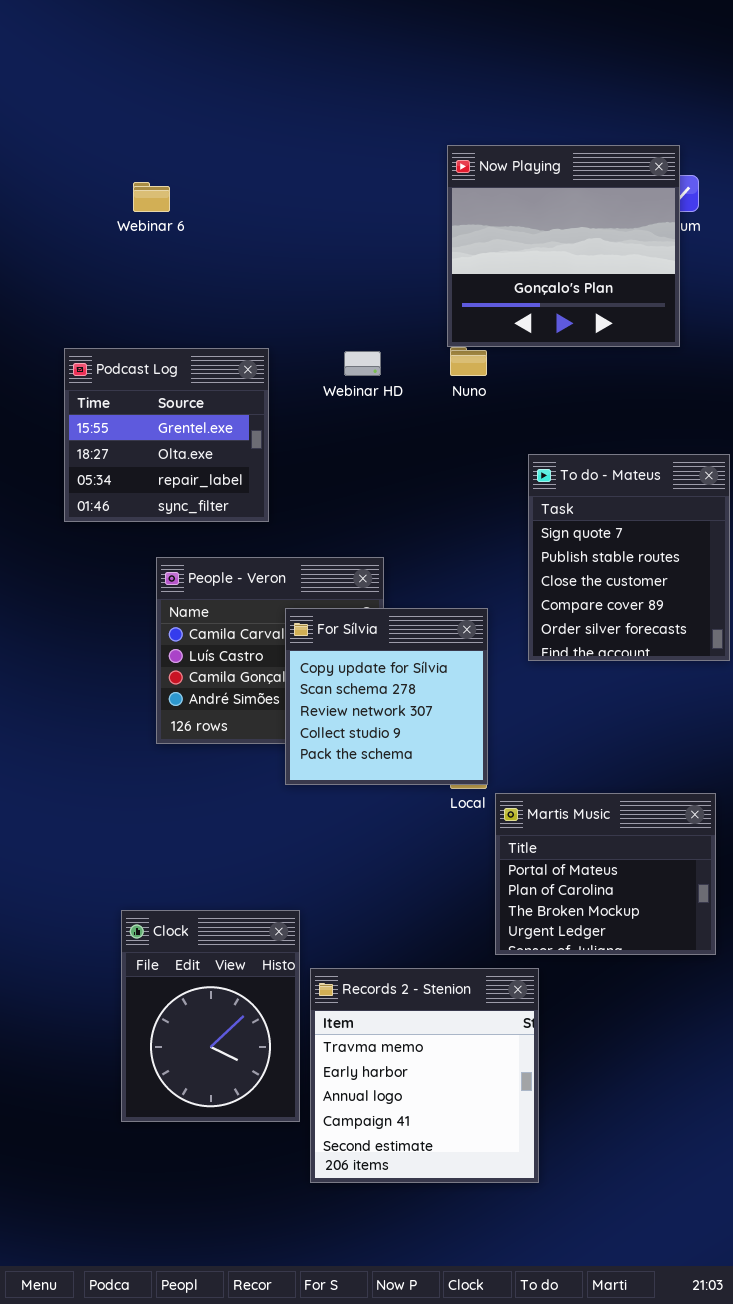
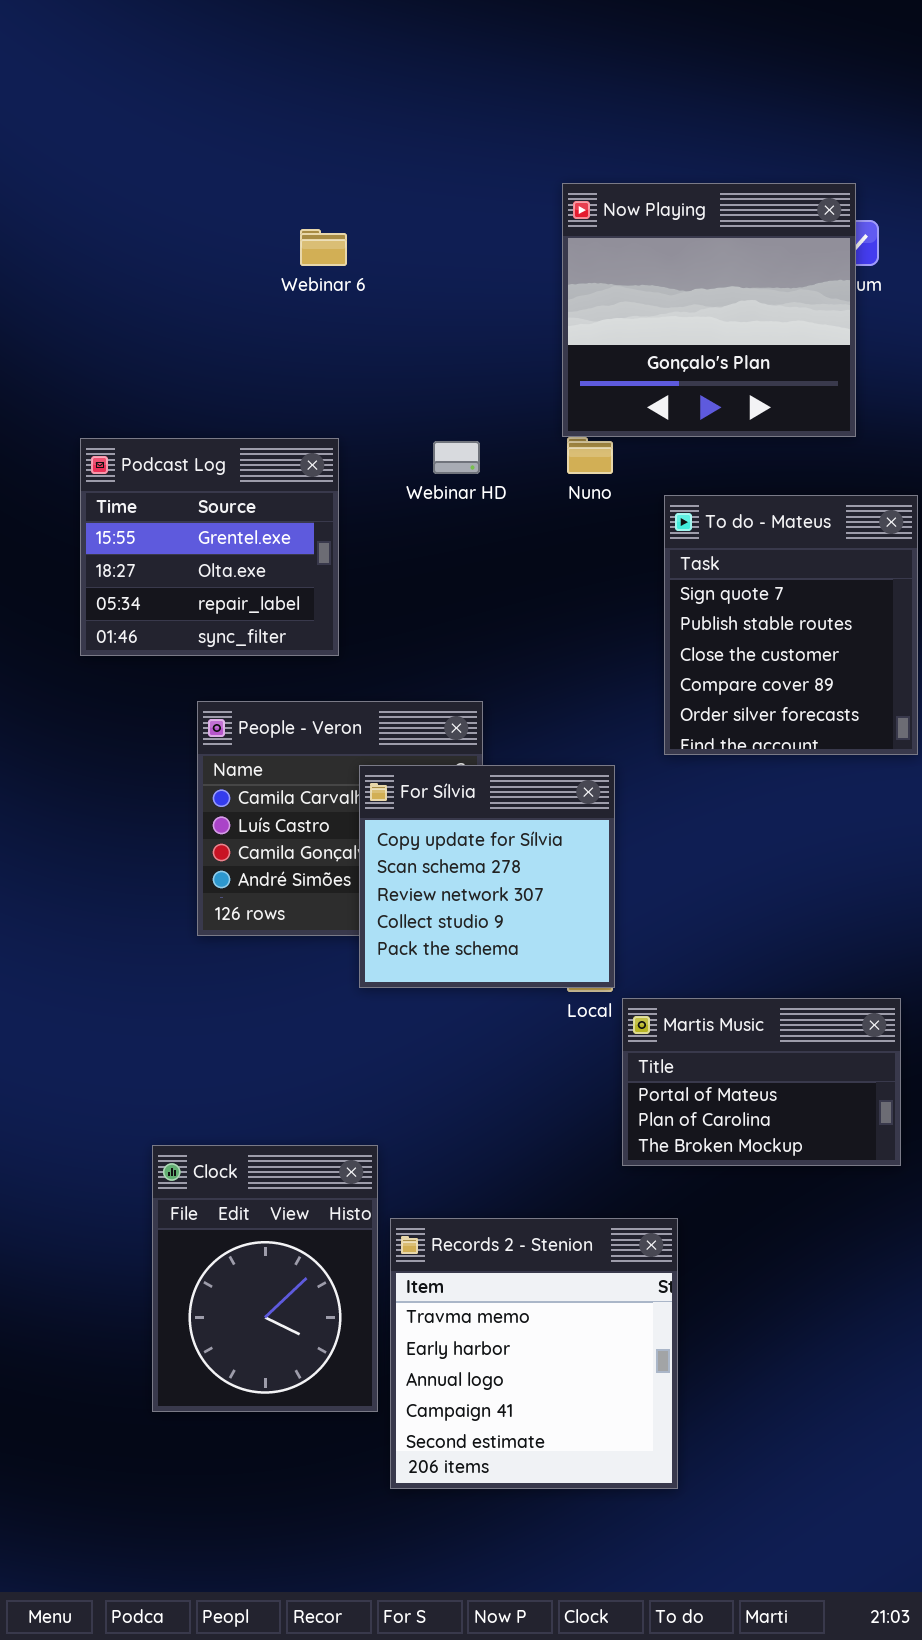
Webinar 6: [133,182,170,212] -> [300,229,347,266], moved
To do - Mateus: [528,454,730,661] -> [664,495,918,755], moved
Martis Music: [495,793,716,955] -> [622,998,901,1166], resized

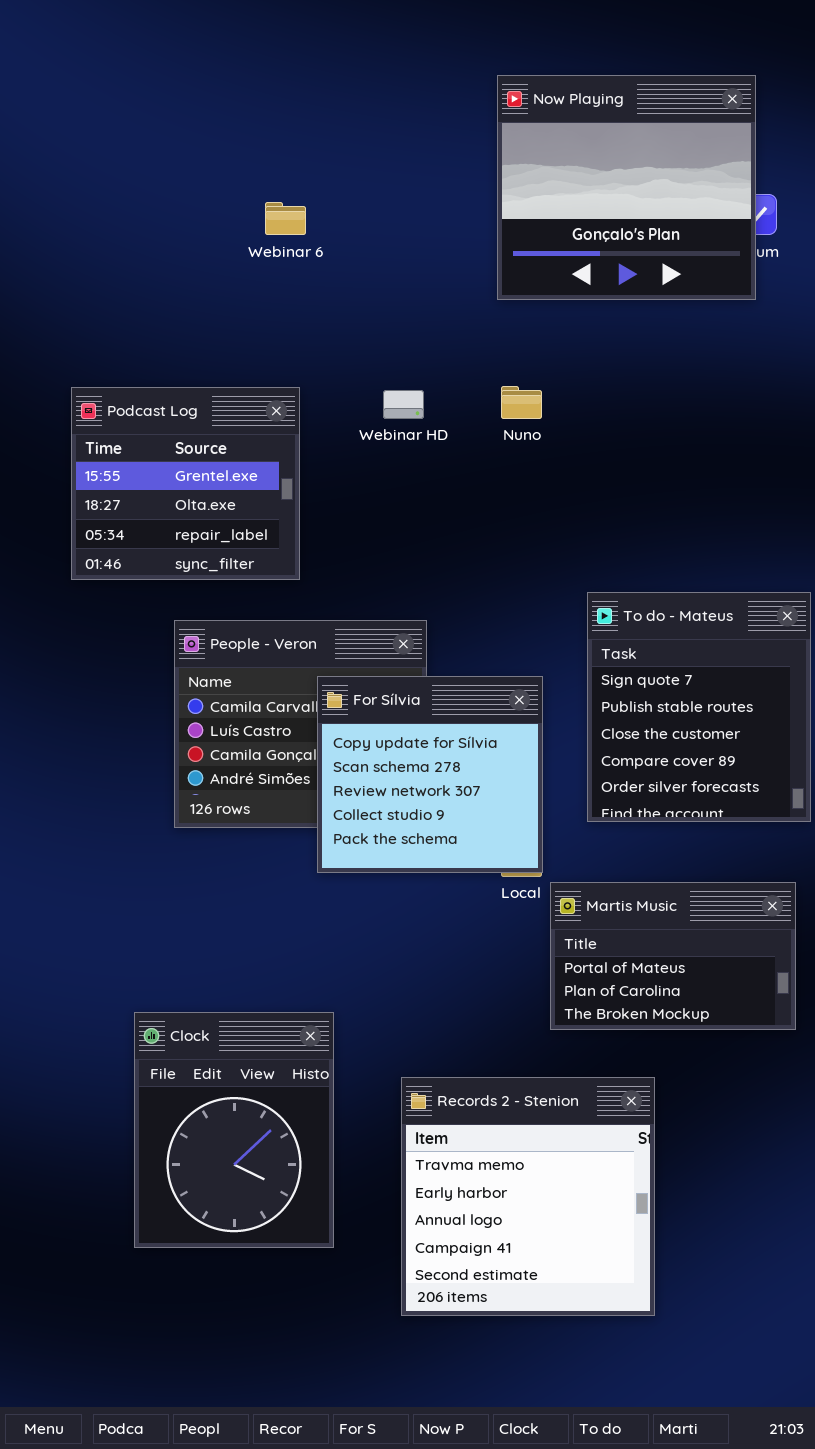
Now Playing: [562,183,856,437] -> [497,75,756,300], moved
To do - Mateus: [664,495,918,755] -> [587,592,811,822], moved
Records 2 - Stenion: [390,1218,678,1489] -> [401,1077,655,1316], moved

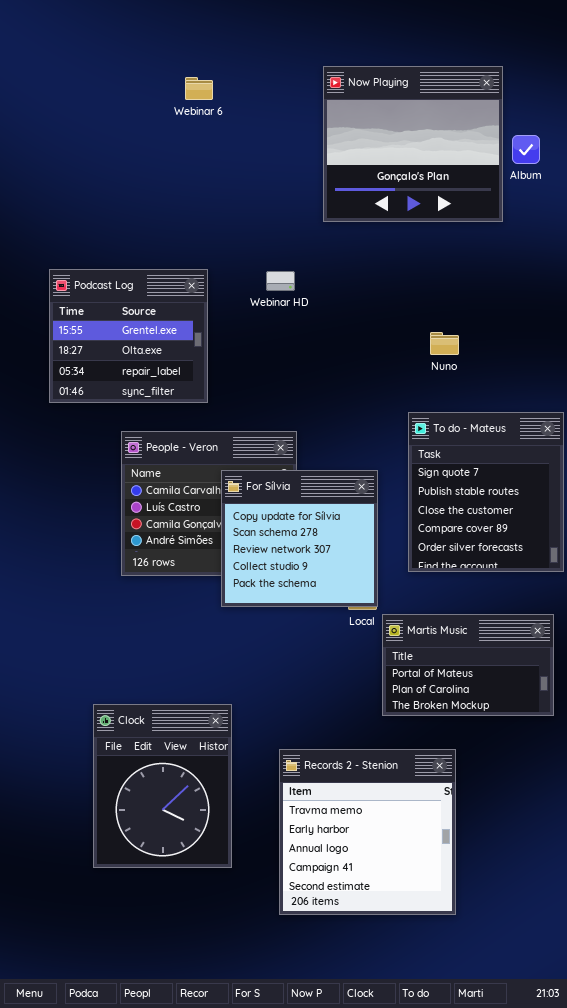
Now Playing: [497,75,756,300] -> [323,66,503,222], moved
Webinar 6: [265,202,306,235] -> [185,77,213,100], moved
Nuno: [501,386,542,419] -> [430,332,459,355], moved

